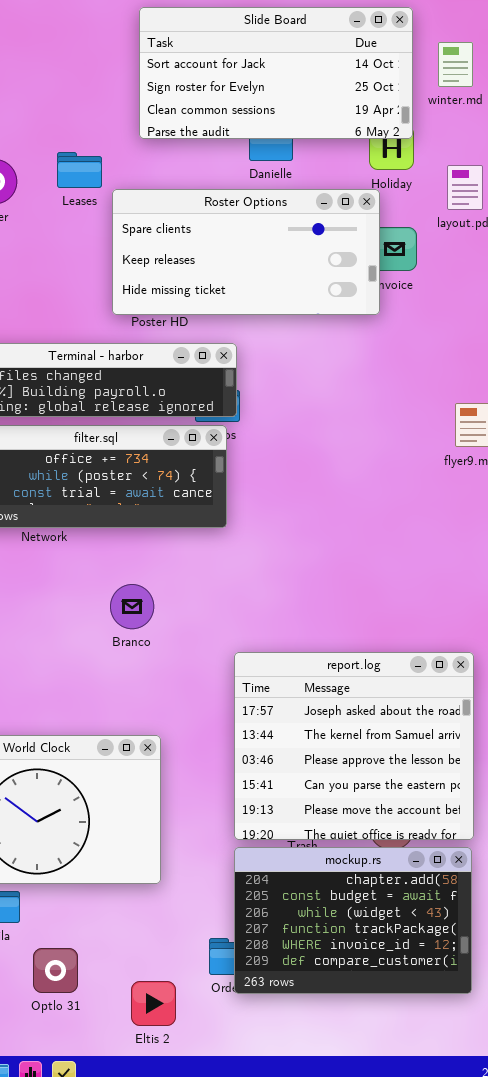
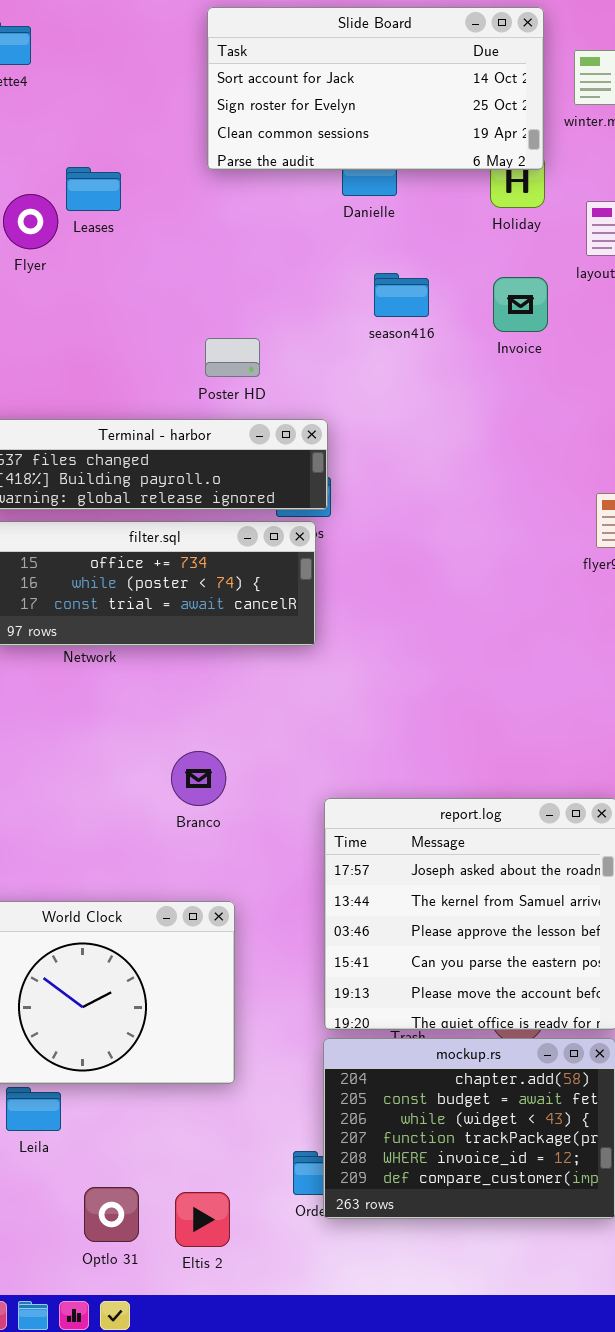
Leases: [57,152,102,188] -> [66,167,121,211], moved
Roster Options: [112,189,380,315] -> none, closed
Branco: [110,584,154,629] -> [171,751,226,806], moved
Optlo 31: [33,948,78,993] -> [84,1187,139,1242], moved
Eltis 2: [131,981,176,1026] -> [175,1192,230,1247], moved

